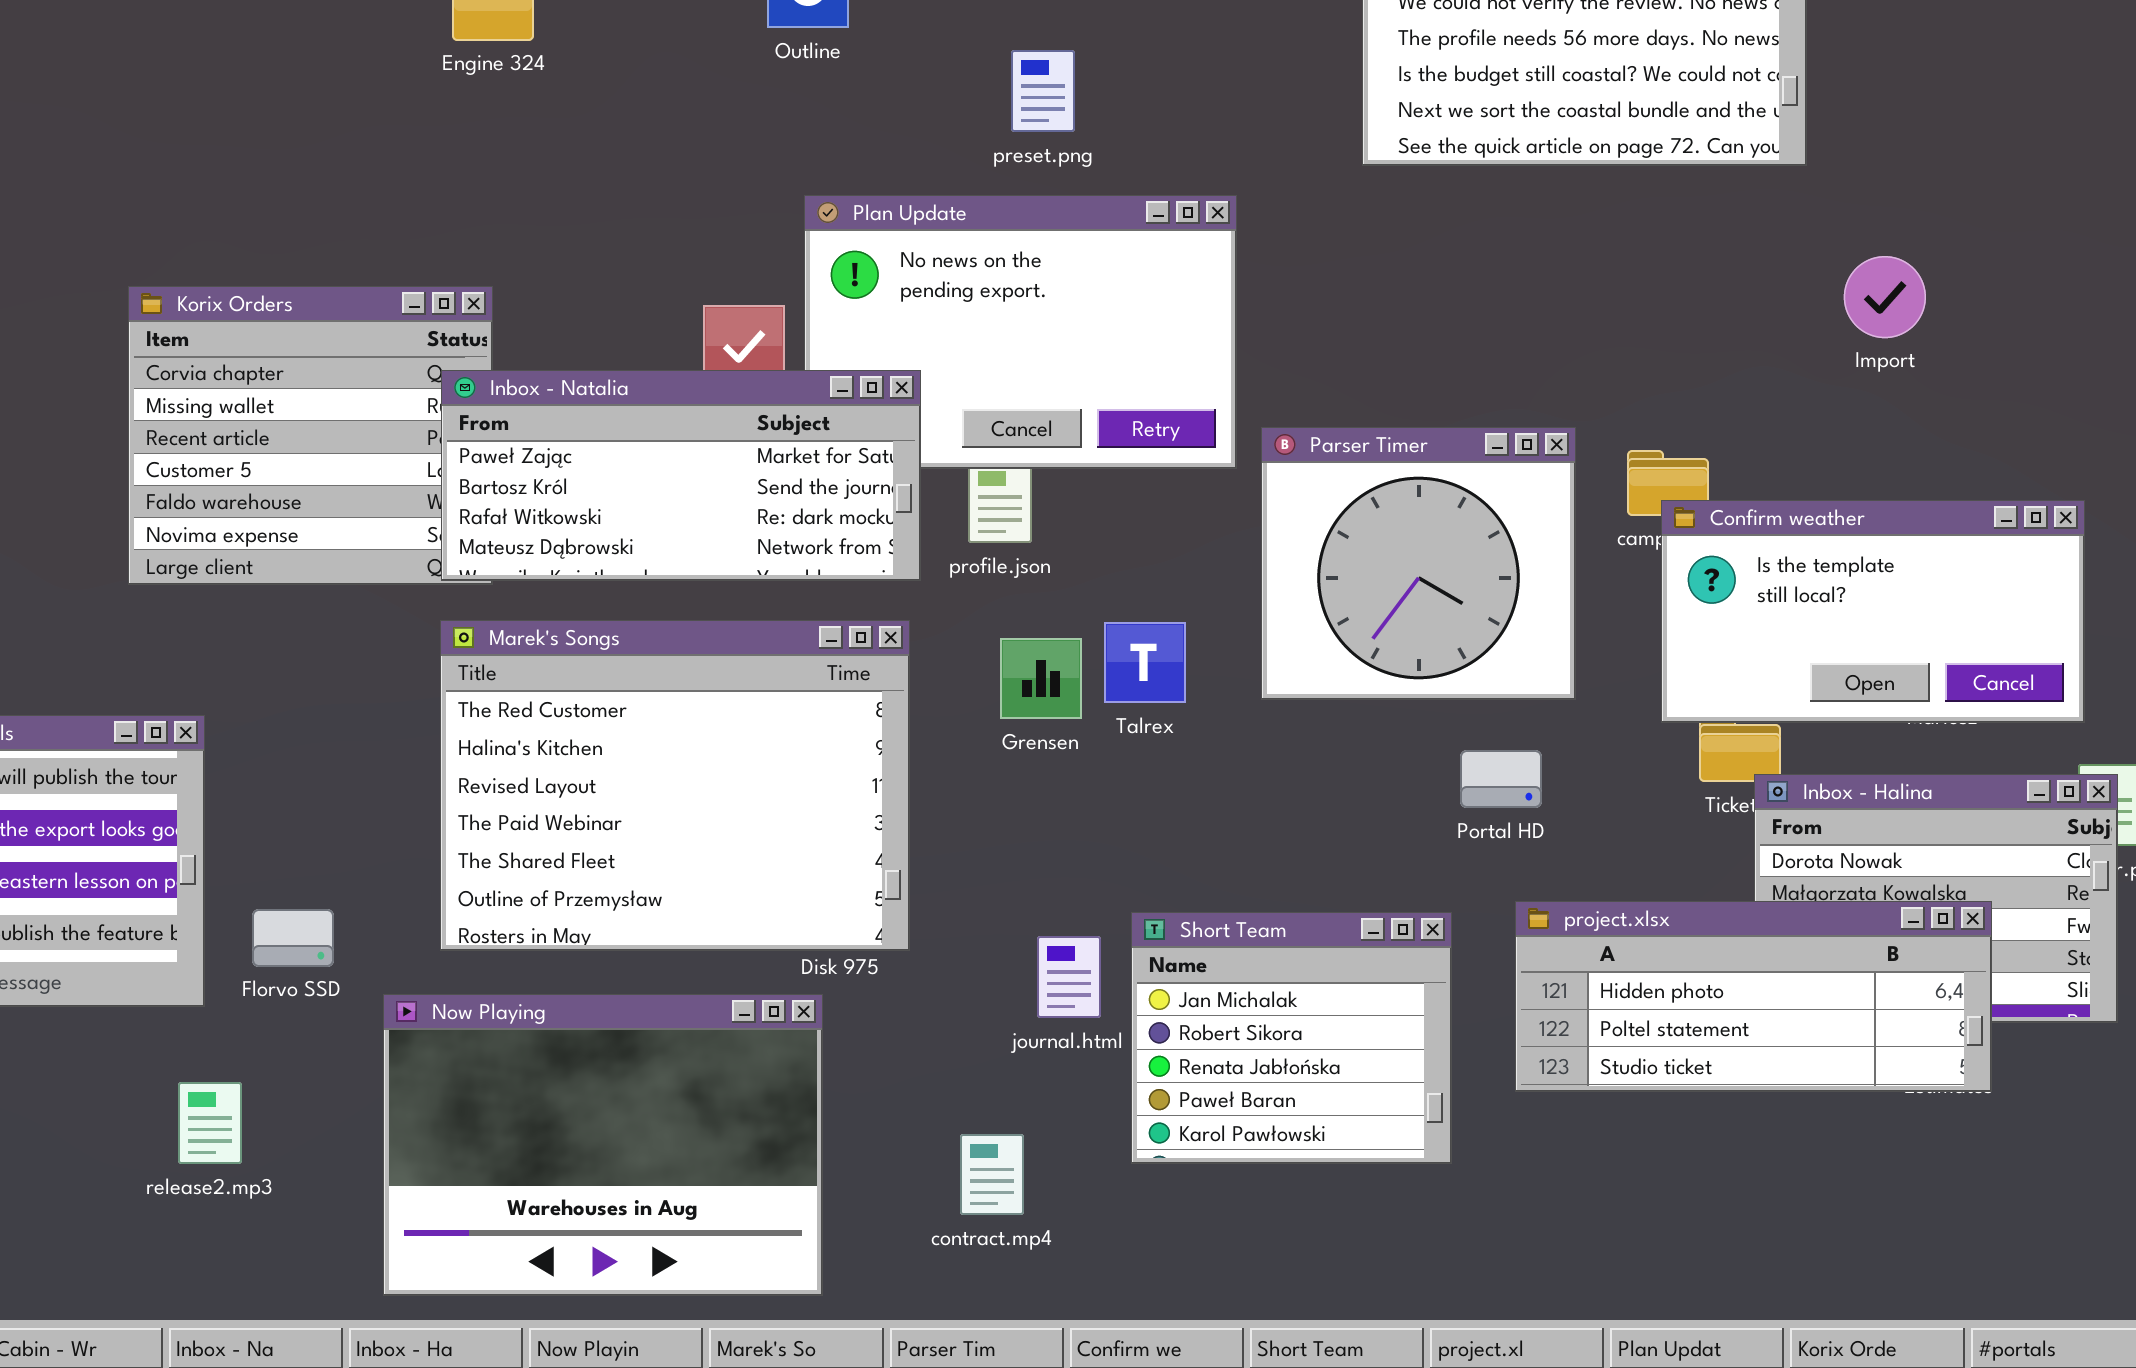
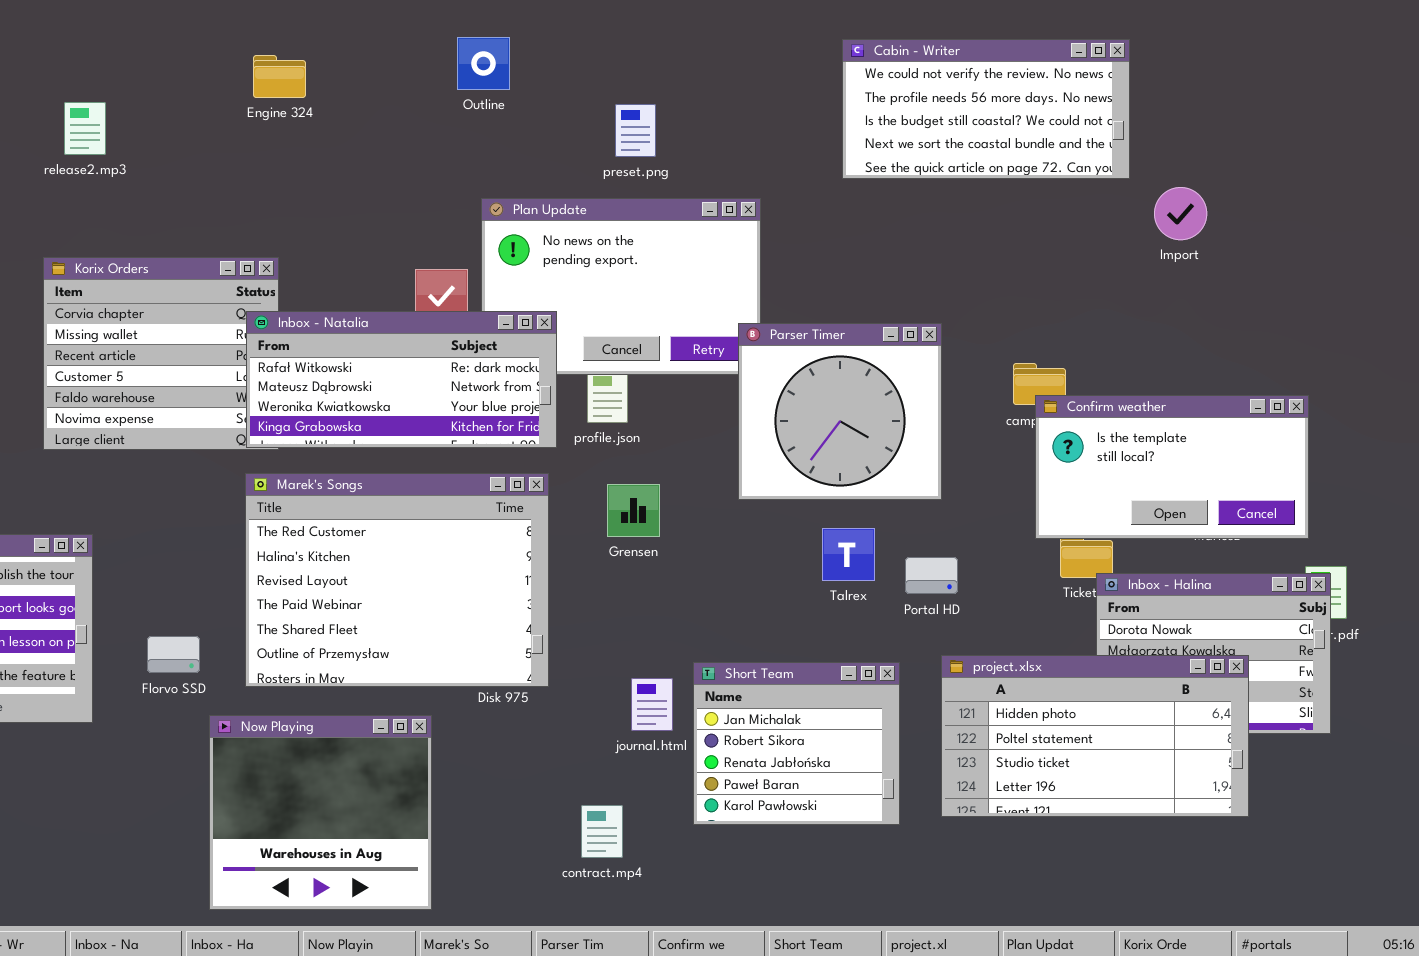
Import: [1844,256,1926,338] -> [1154,187,1207,240], moved
Inbox - Natalia: [441,370,921,581] -> [246,311,557,448], scrolled down 2 rows
Parser Timer: [1261,427,1576,700] -> [738,323,942,500], moved
Talrex: [1104,622,1186,703] -> [822,528,875,581], moved
project.xlsx: [1515,901,1992,1092] -> [941,655,1249,817], resized
Florvo SSD: [252,909,334,967] -> [147,636,200,673], moved
Now Playing: [383,994,823,1296] -> [209,715,432,910], resized
release2.mp3: [178,1082,242,1164] -> [64,102,106,155], moved

